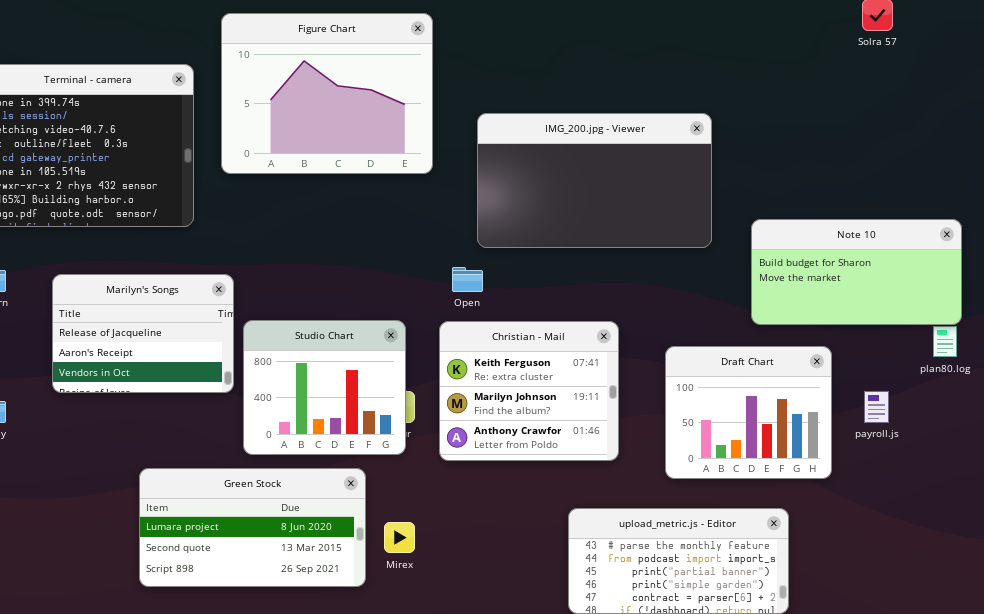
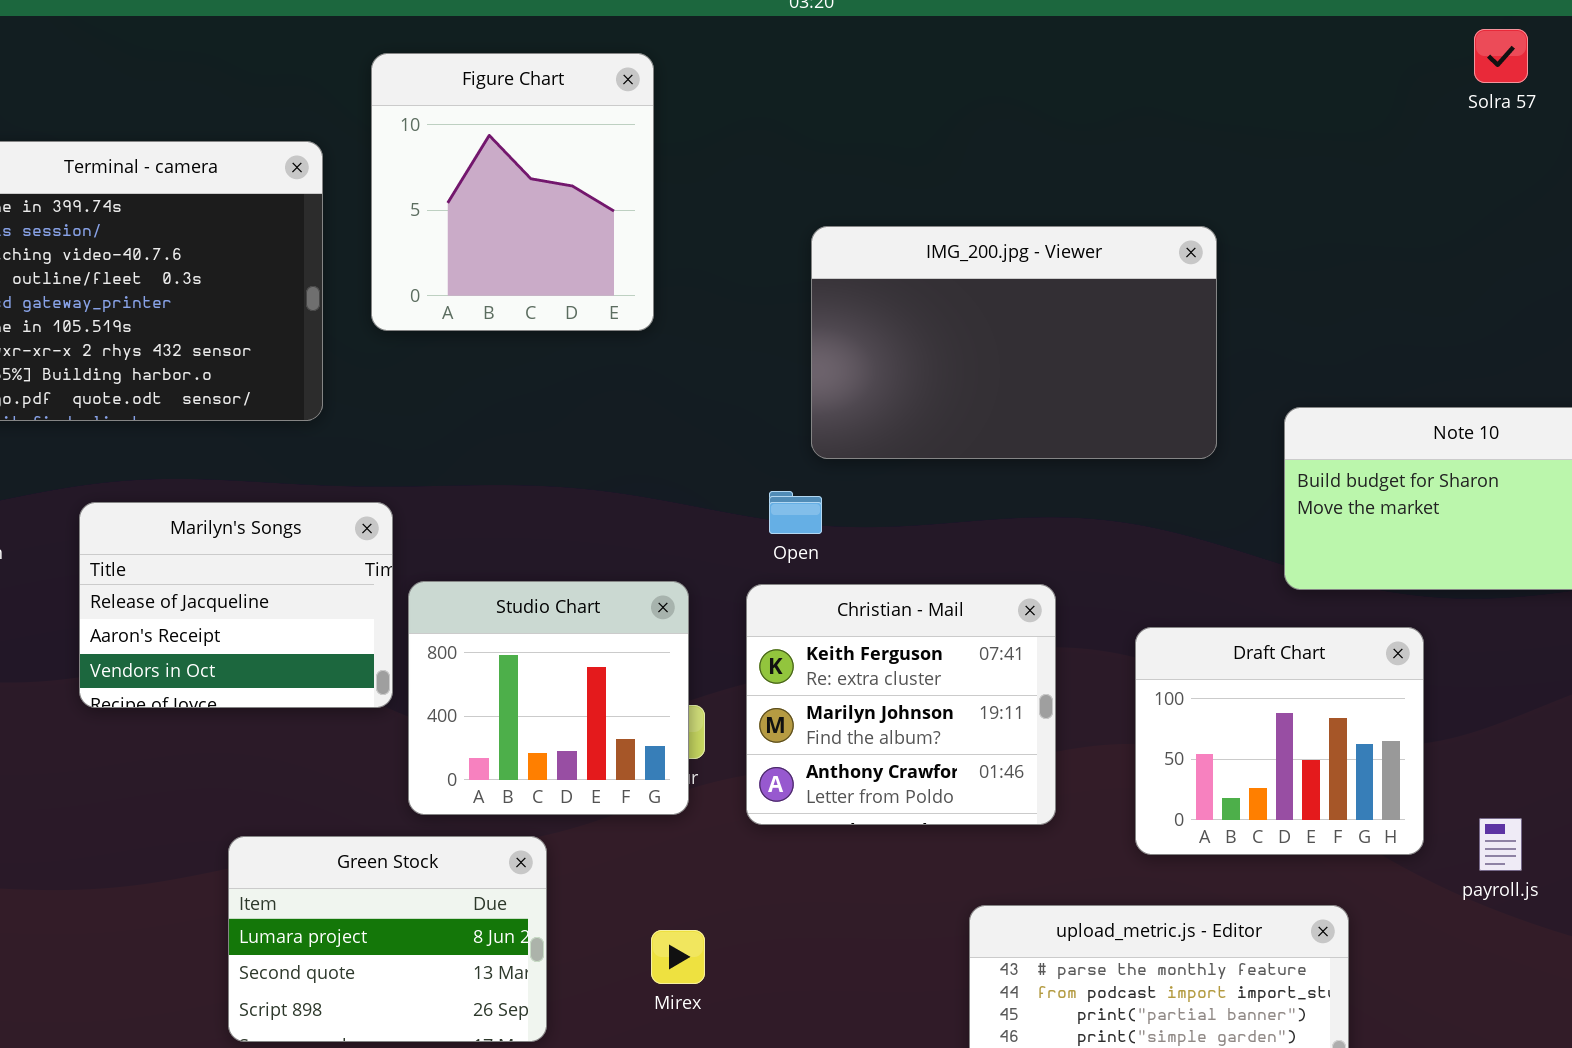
Figure Chart: [221,13,433,174] -> [371,53,654,331], resized
payroll.js: [864,391,889,423] -> [1479,818,1522,871], moved
Green Stock: [139,468,366,587] -> [228,836,547,1042], resized

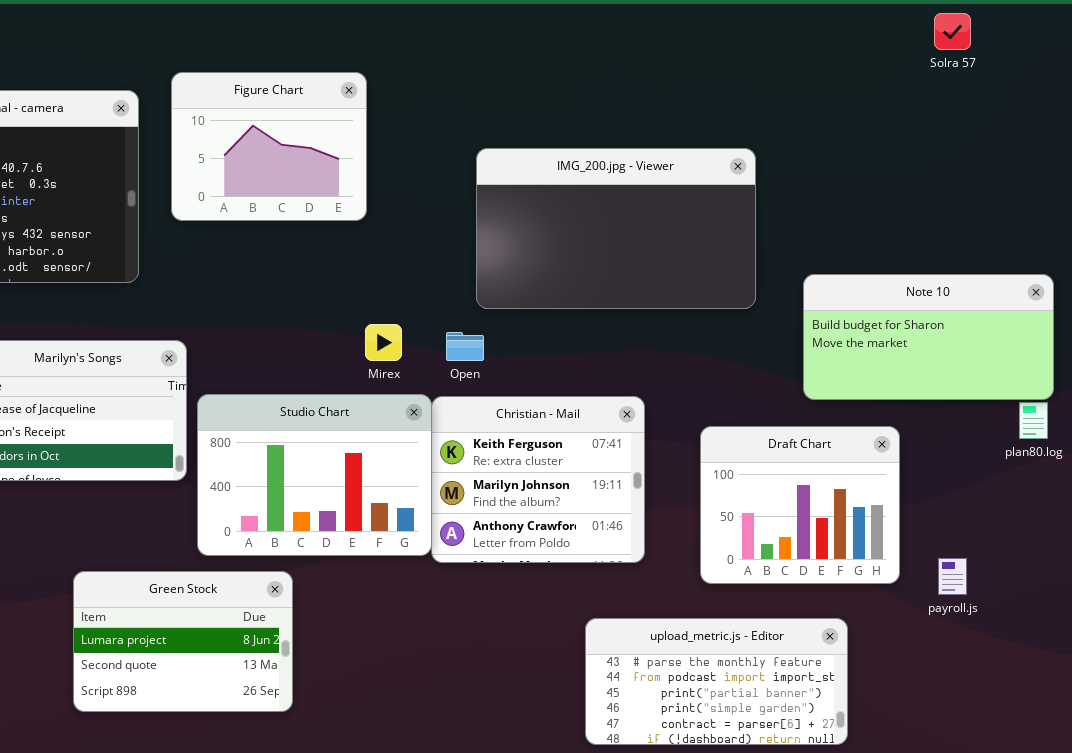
Figure Chart: [371,53,654,331] -> [171,72,367,221], resized
Studio Chart: [408,581,689,815] -> [197,394,432,556], resized
Mirex: [651,930,705,984] -> [365,324,402,361], moved

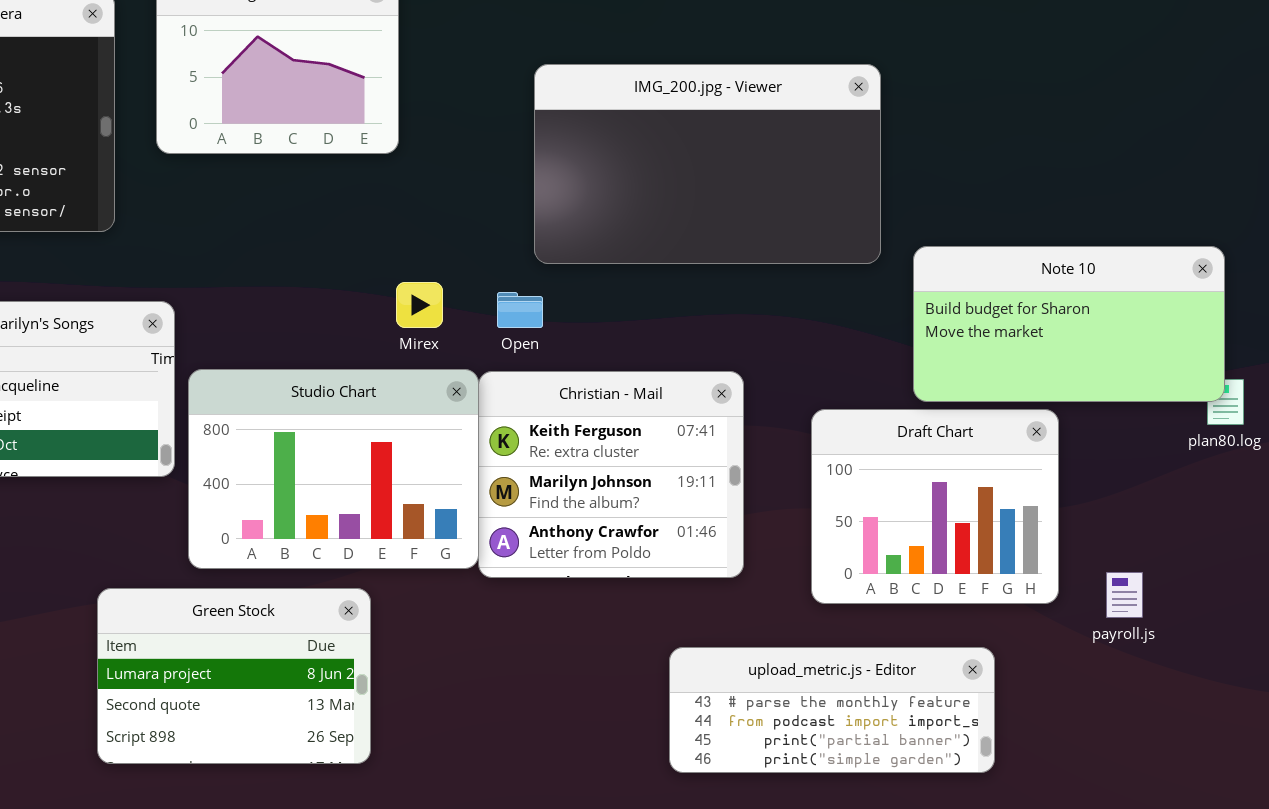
Note 10: [803,274,1054,400] -> [913,246,1225,402], moved
Green Stock: [73,571,293,712] -> [97,588,371,764], moved
upload_metric.js - Editor: [585,618,848,745] -> [669,647,995,773], resized

